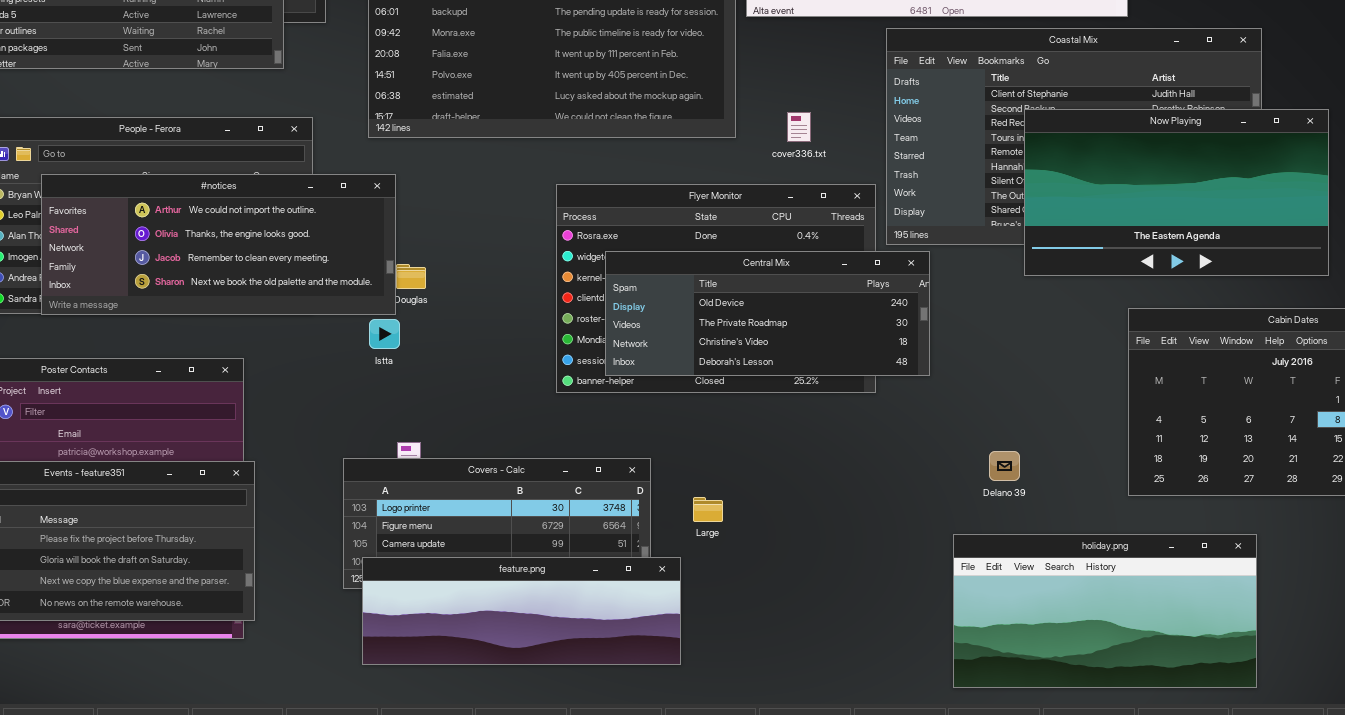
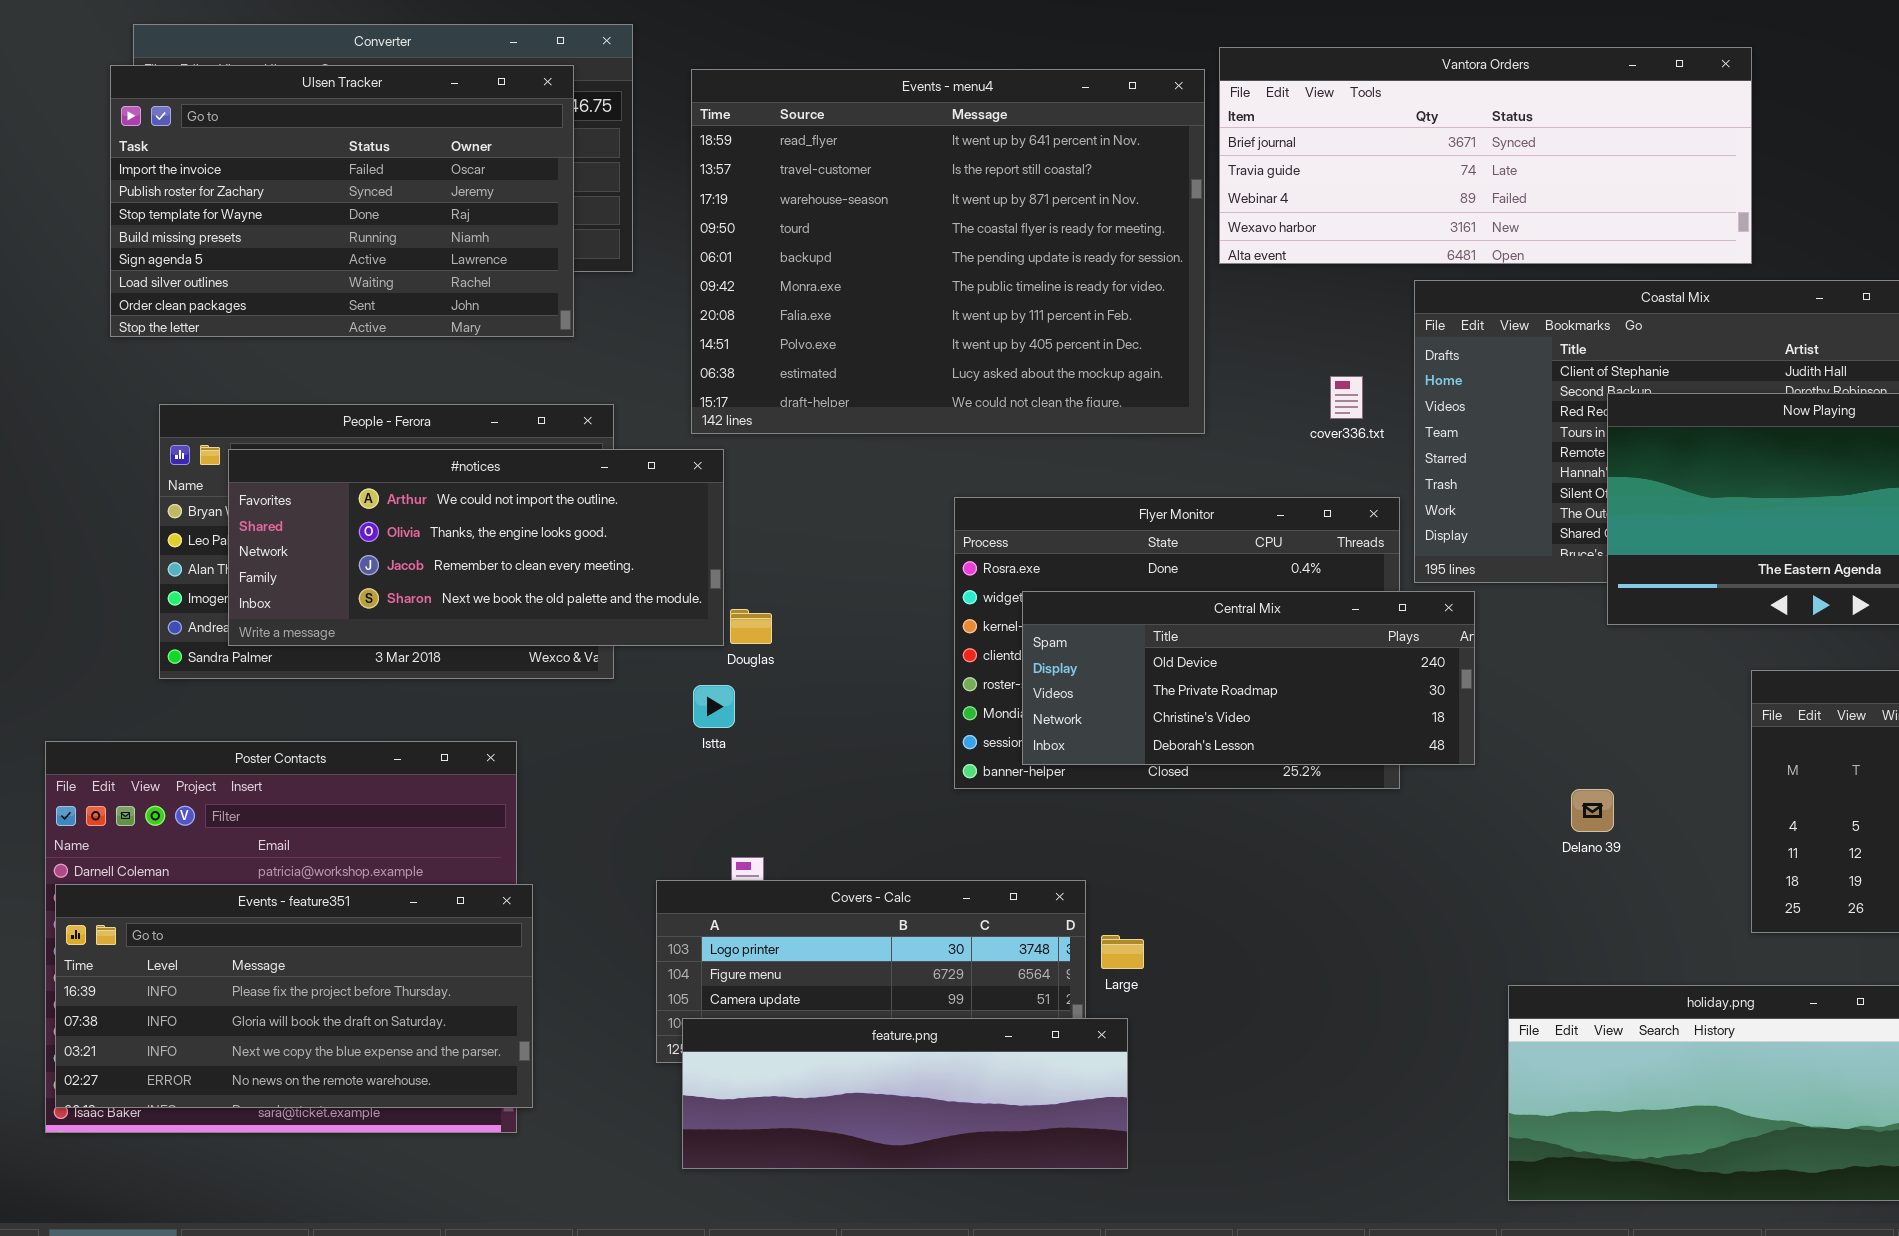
cover336.txt: [787,112,811,142] -> [1330,376,1363,419], moved
#notices: [41,174,396,315] -> [228,449,724,646], moved
Delano 39: [989,451,1020,481] -> [1571,789,1614,832], moved
Large: [693,497,723,522] -> [1101,935,1144,969], moved

